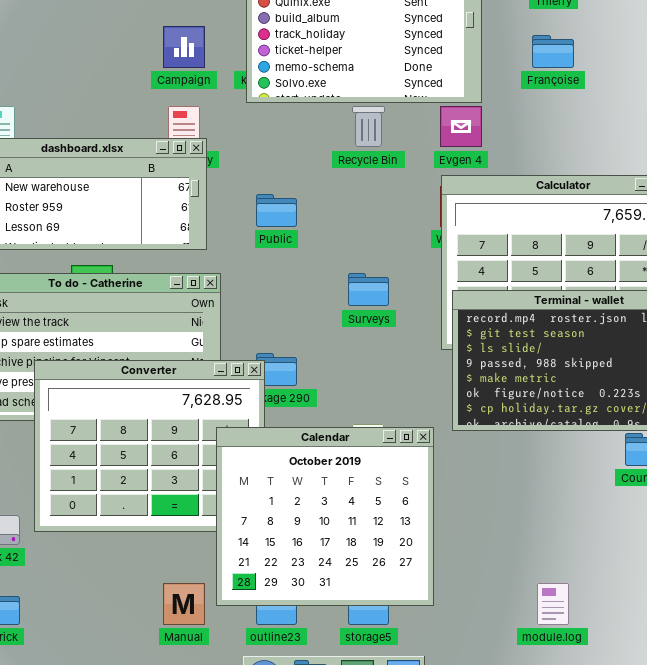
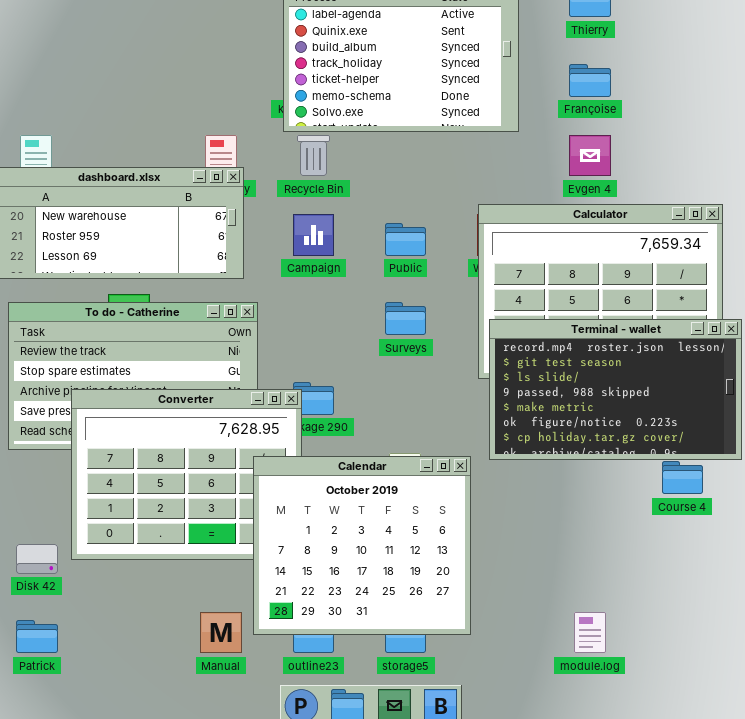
Campaign: [163,26,205,68] -> [293,214,334,256], moved
Recycle Bin: [352,106,385,147] -> [297,135,330,176], moved
Evgen 4: [440,106,482,147] -> [569,135,611,176], moved
Public: [256,194,297,227] -> [385,223,426,256], moved

